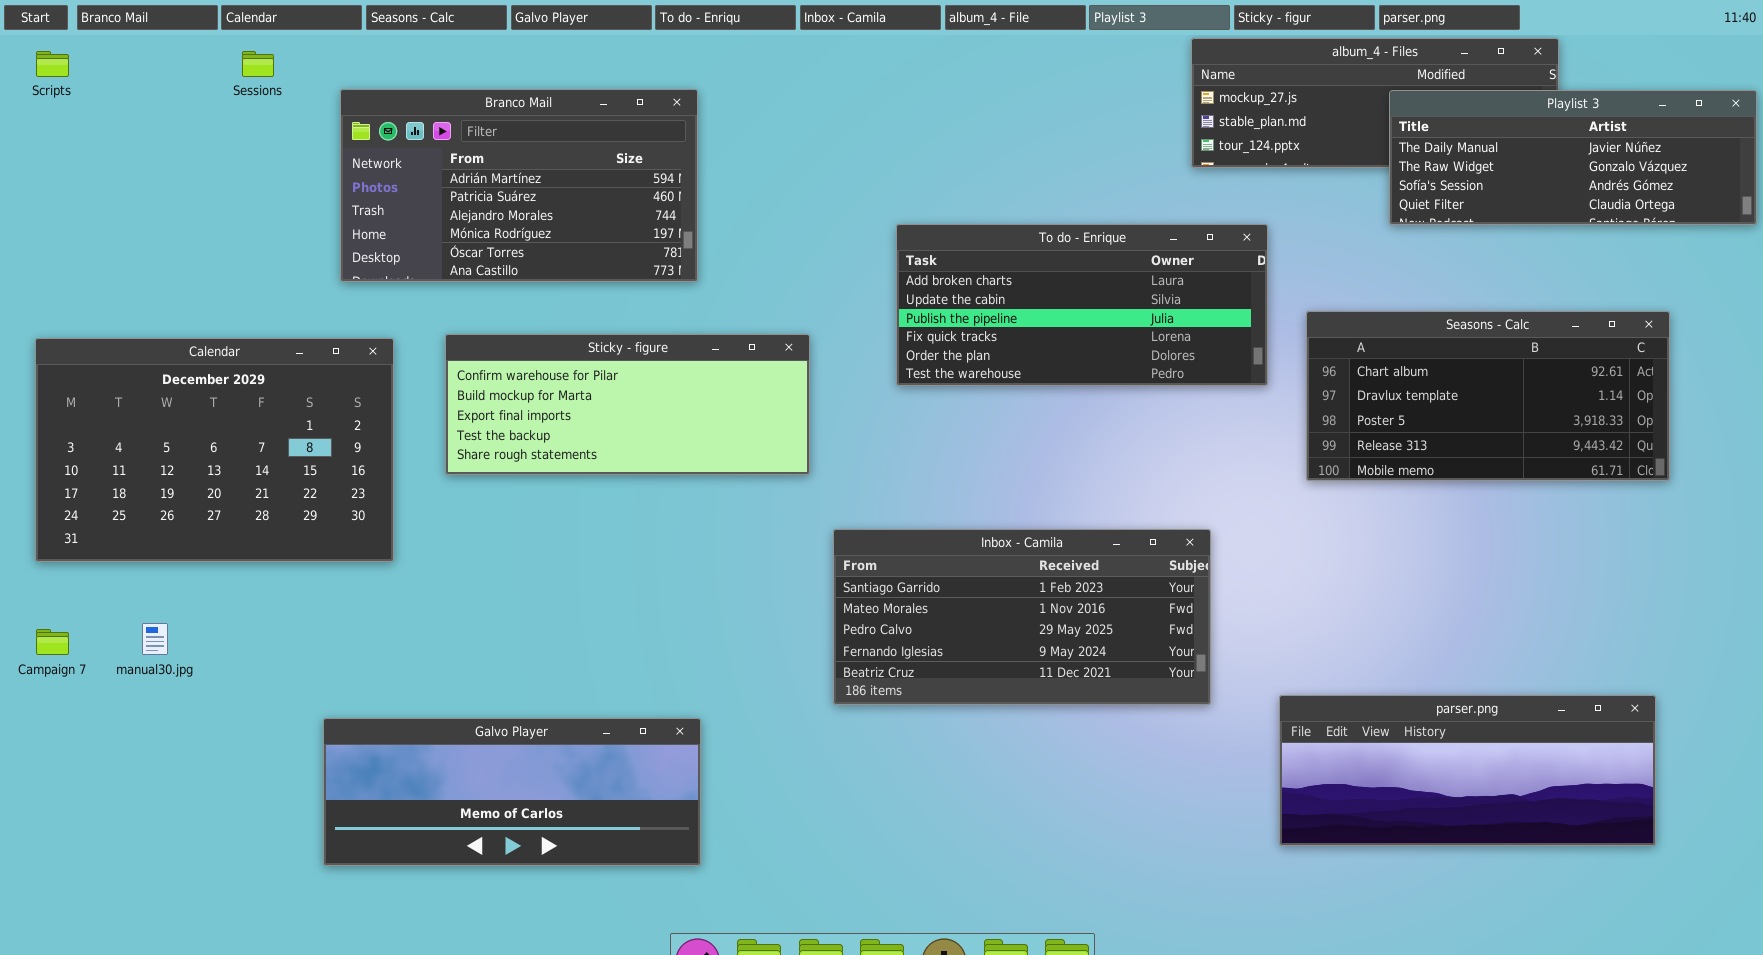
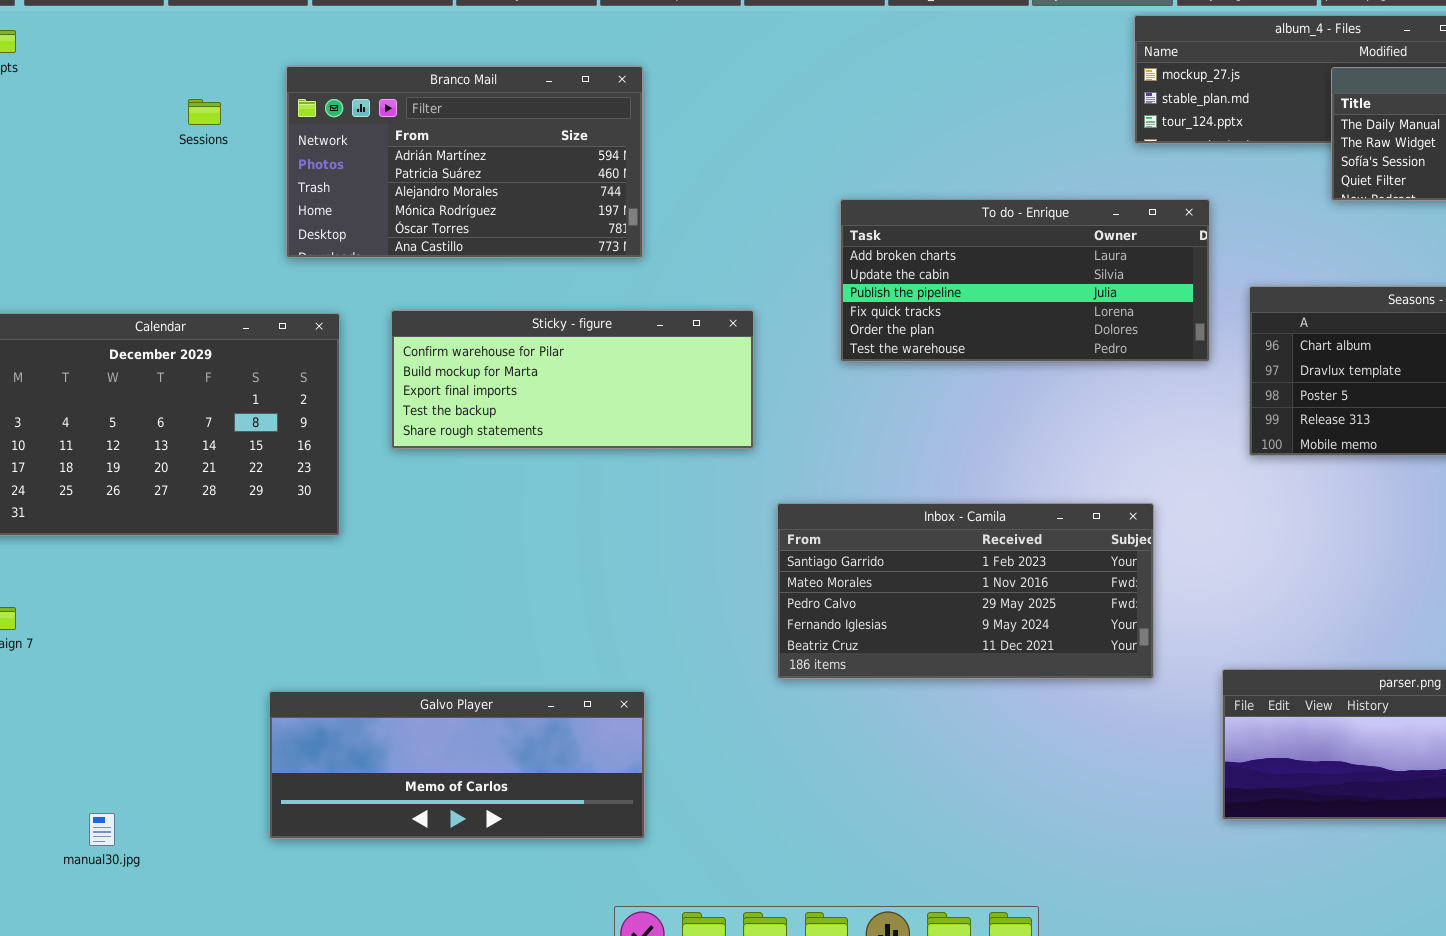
Sessions: [242,51,274,77] -> [188,99,221,125], moved
manual30.jpg: [142,623,168,655] -> [89,813,115,846], moved

